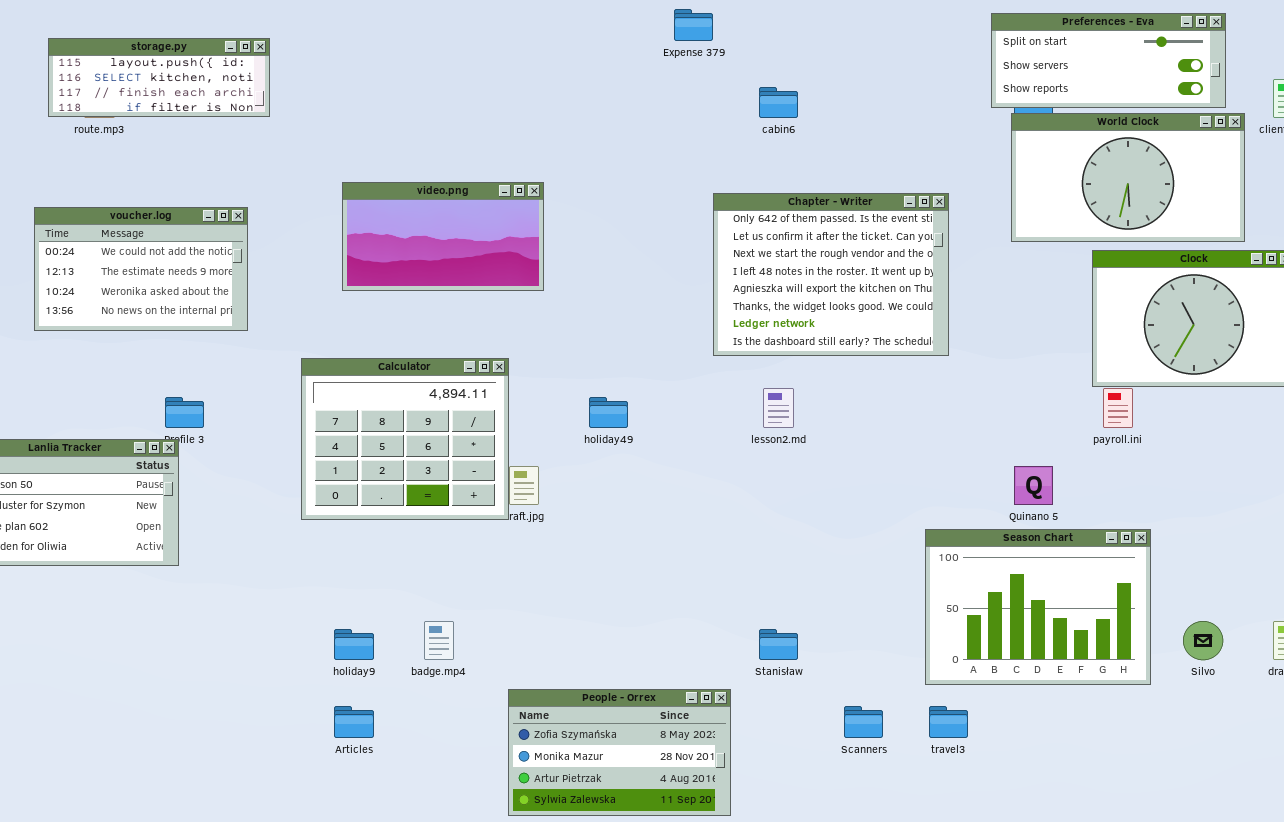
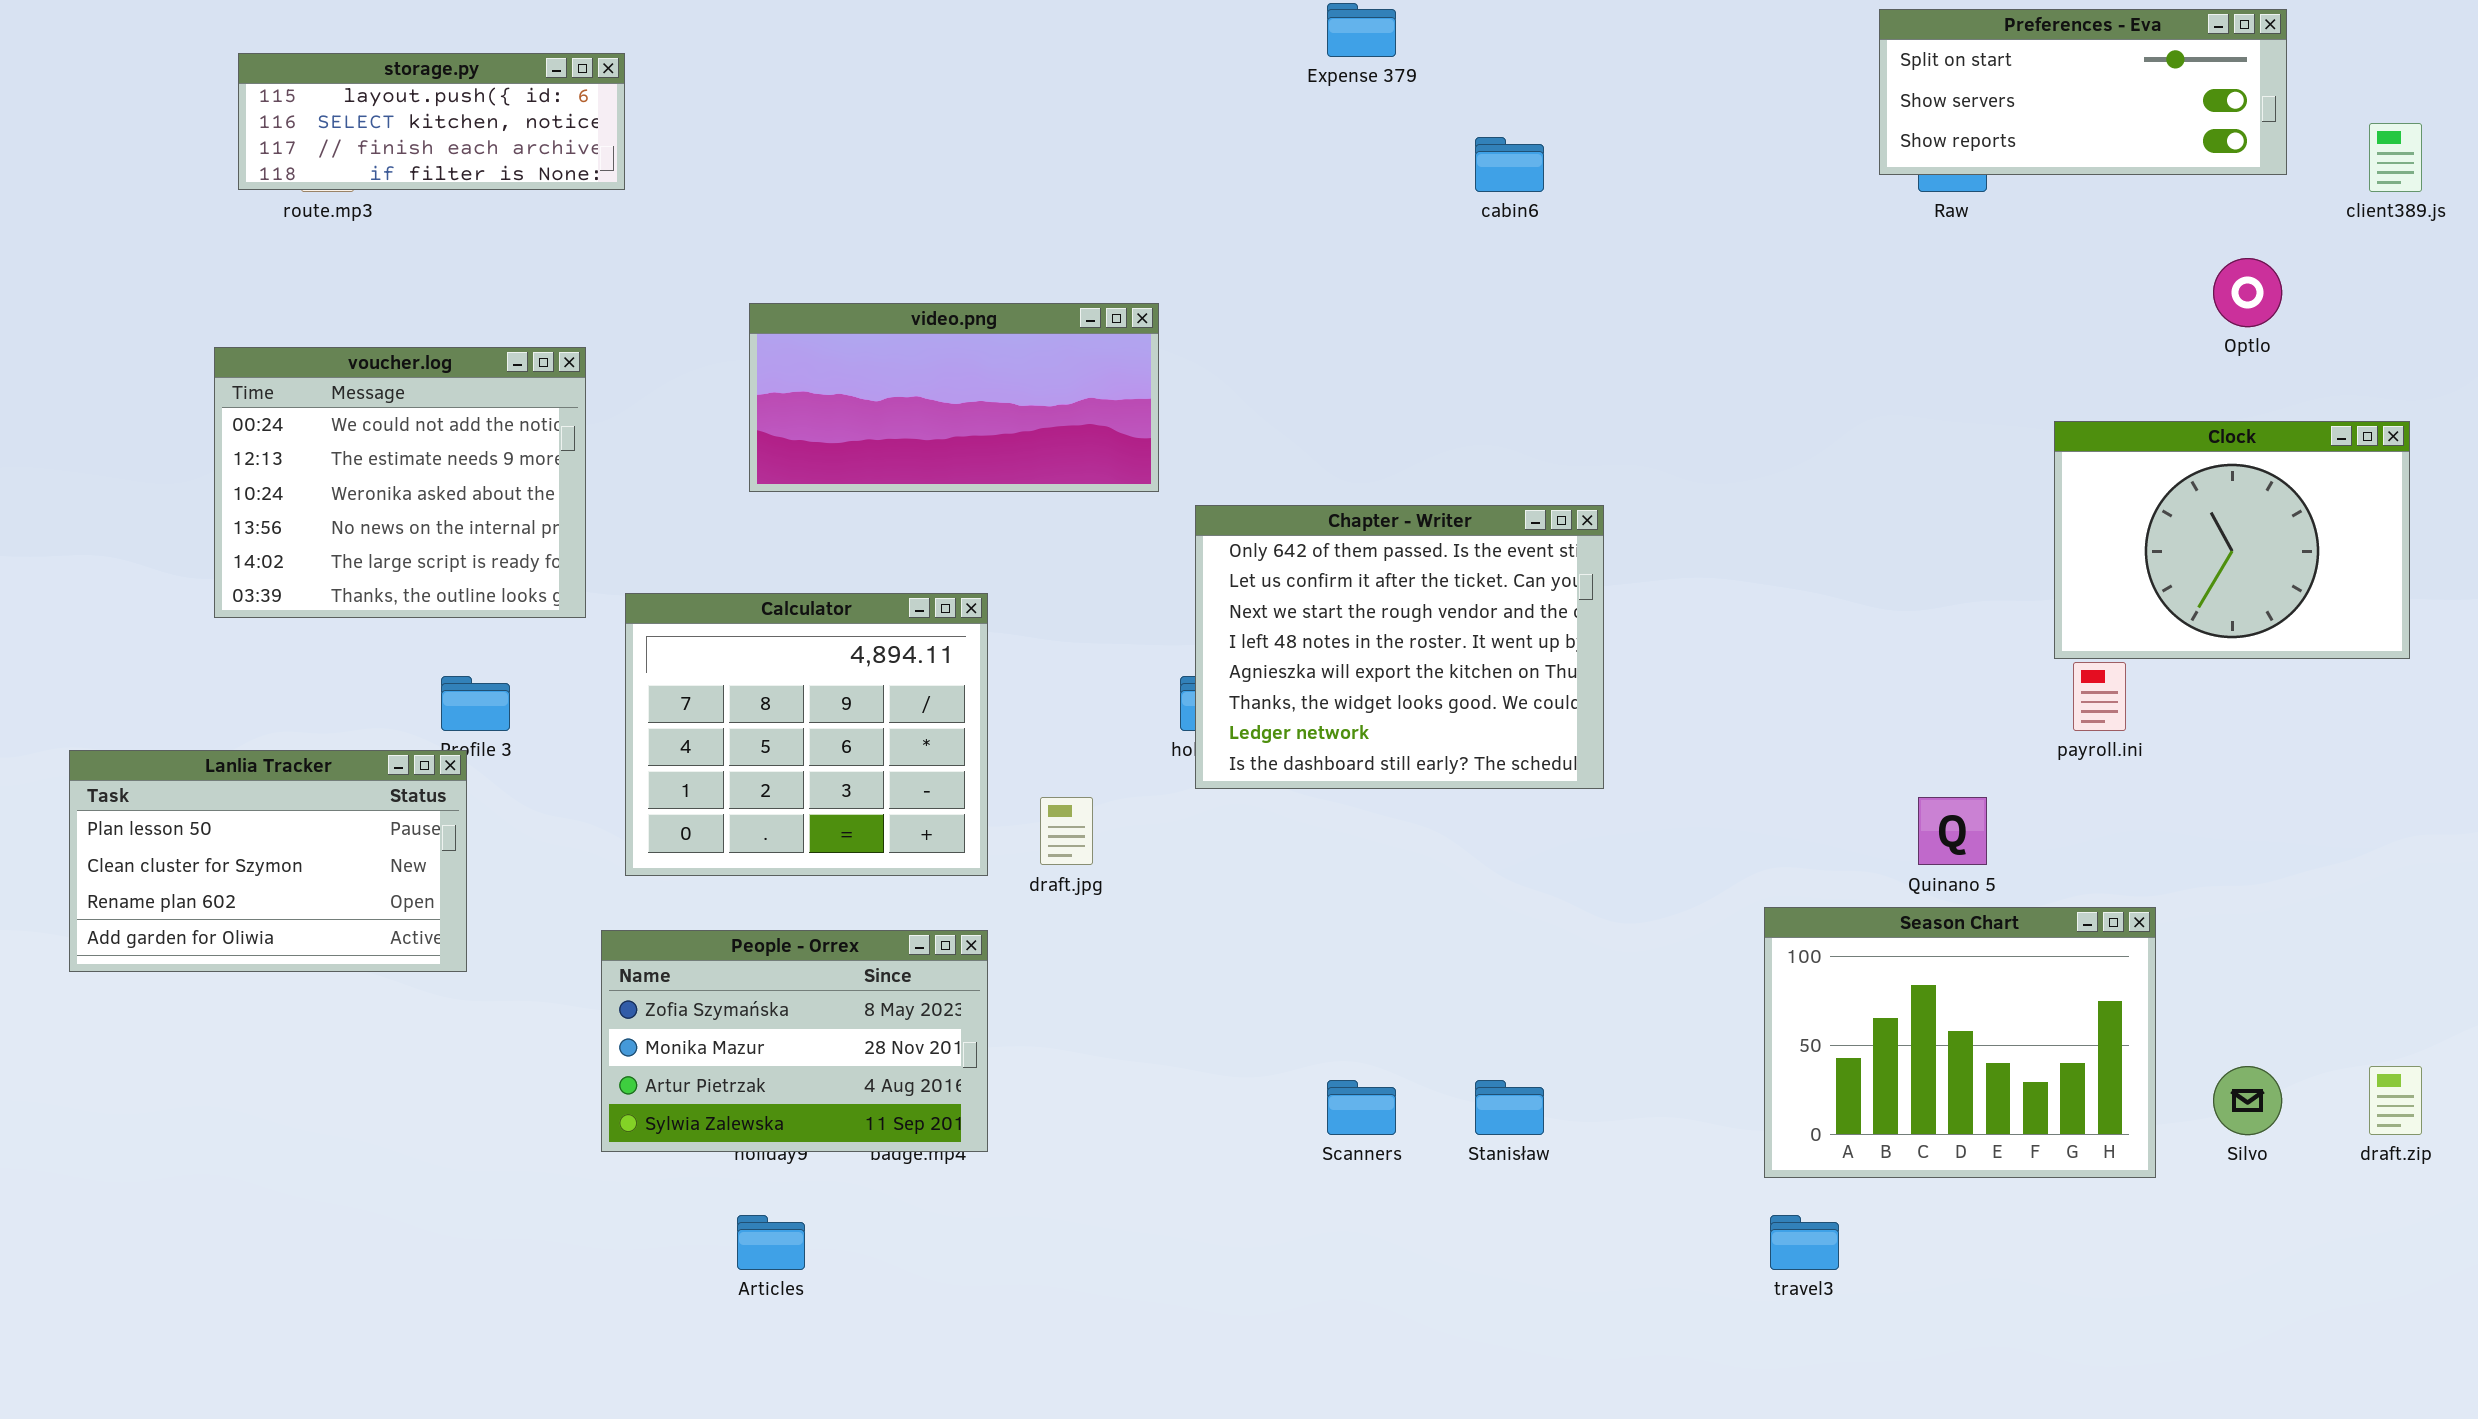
World Clock: [1011,113,1245,242] -> none, closed
video.png: [342,182,544,291] -> [749,303,1159,492], resized
Chapter - Writer: [713,193,949,356] -> [1195,505,1604,789], moved
voucher.log: [34,207,248,331] -> [214,347,586,618], resized
Calculator: [301,358,509,520] -> [625,593,988,876], moved
People - Orrex: [508,689,731,816] -> [601,930,988,1152], moved
Scanners: [844,706,883,738] -> [1327,1080,1396,1135], moved

